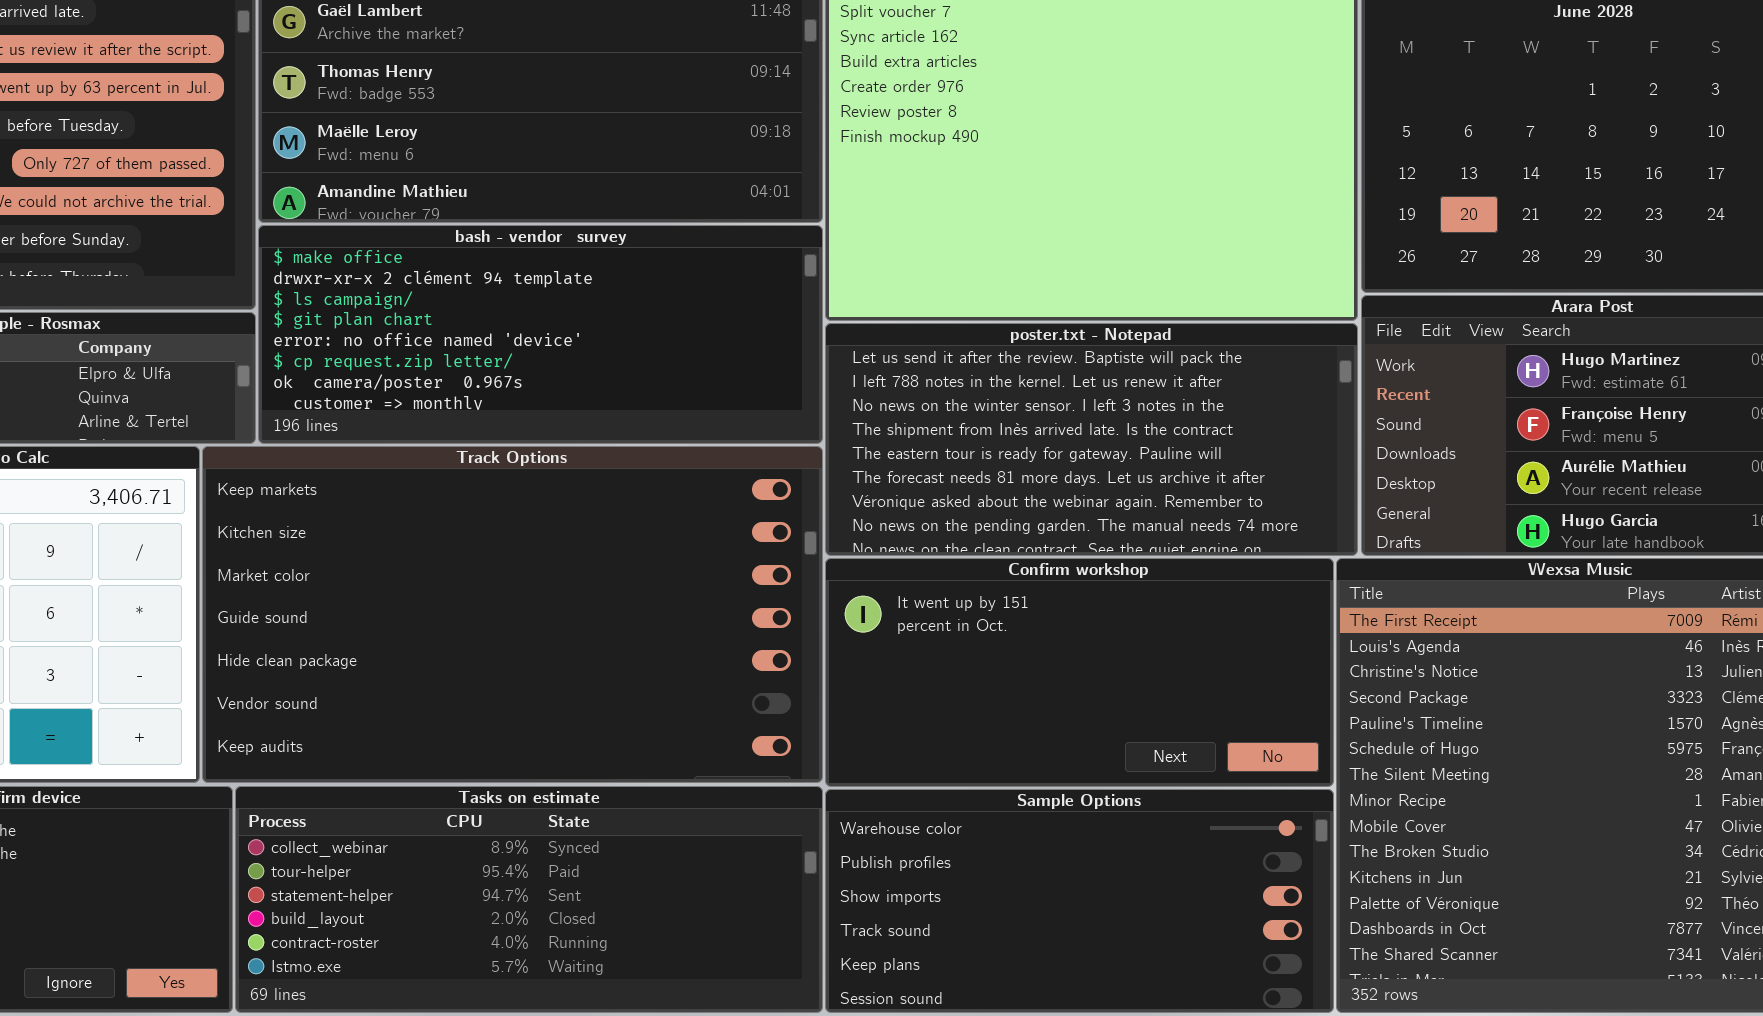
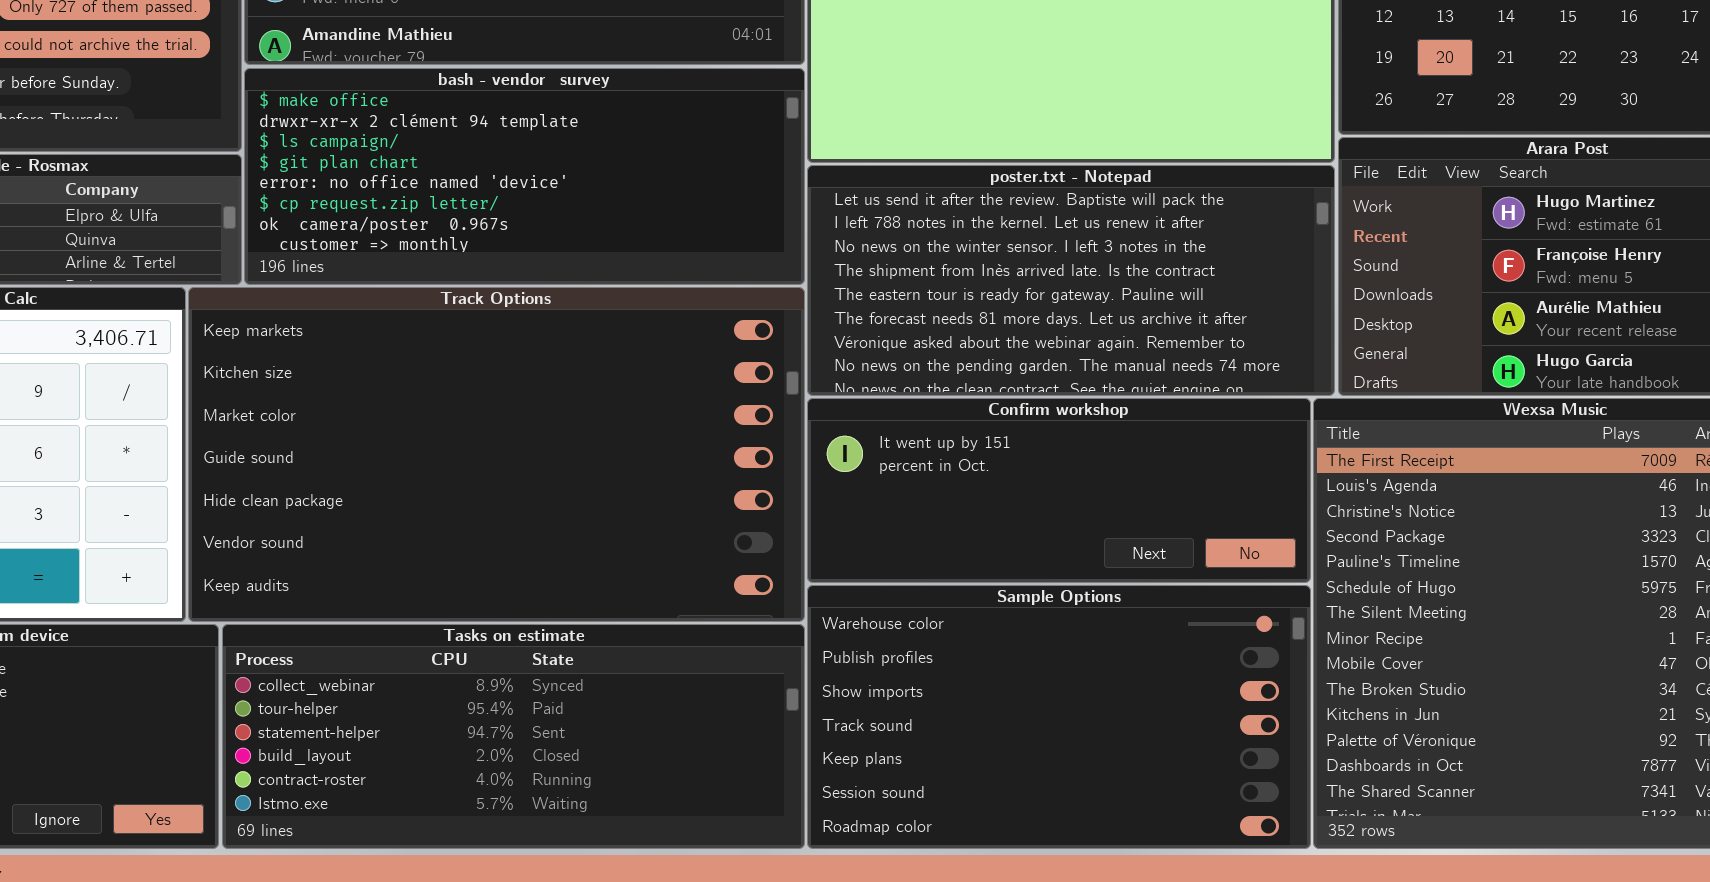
Confirm workshop: [825,558,1334,787] -> [807,398,1311,583], resized
Sample Options: [825,789,1334,1013] -> [807,585,1311,849], resized

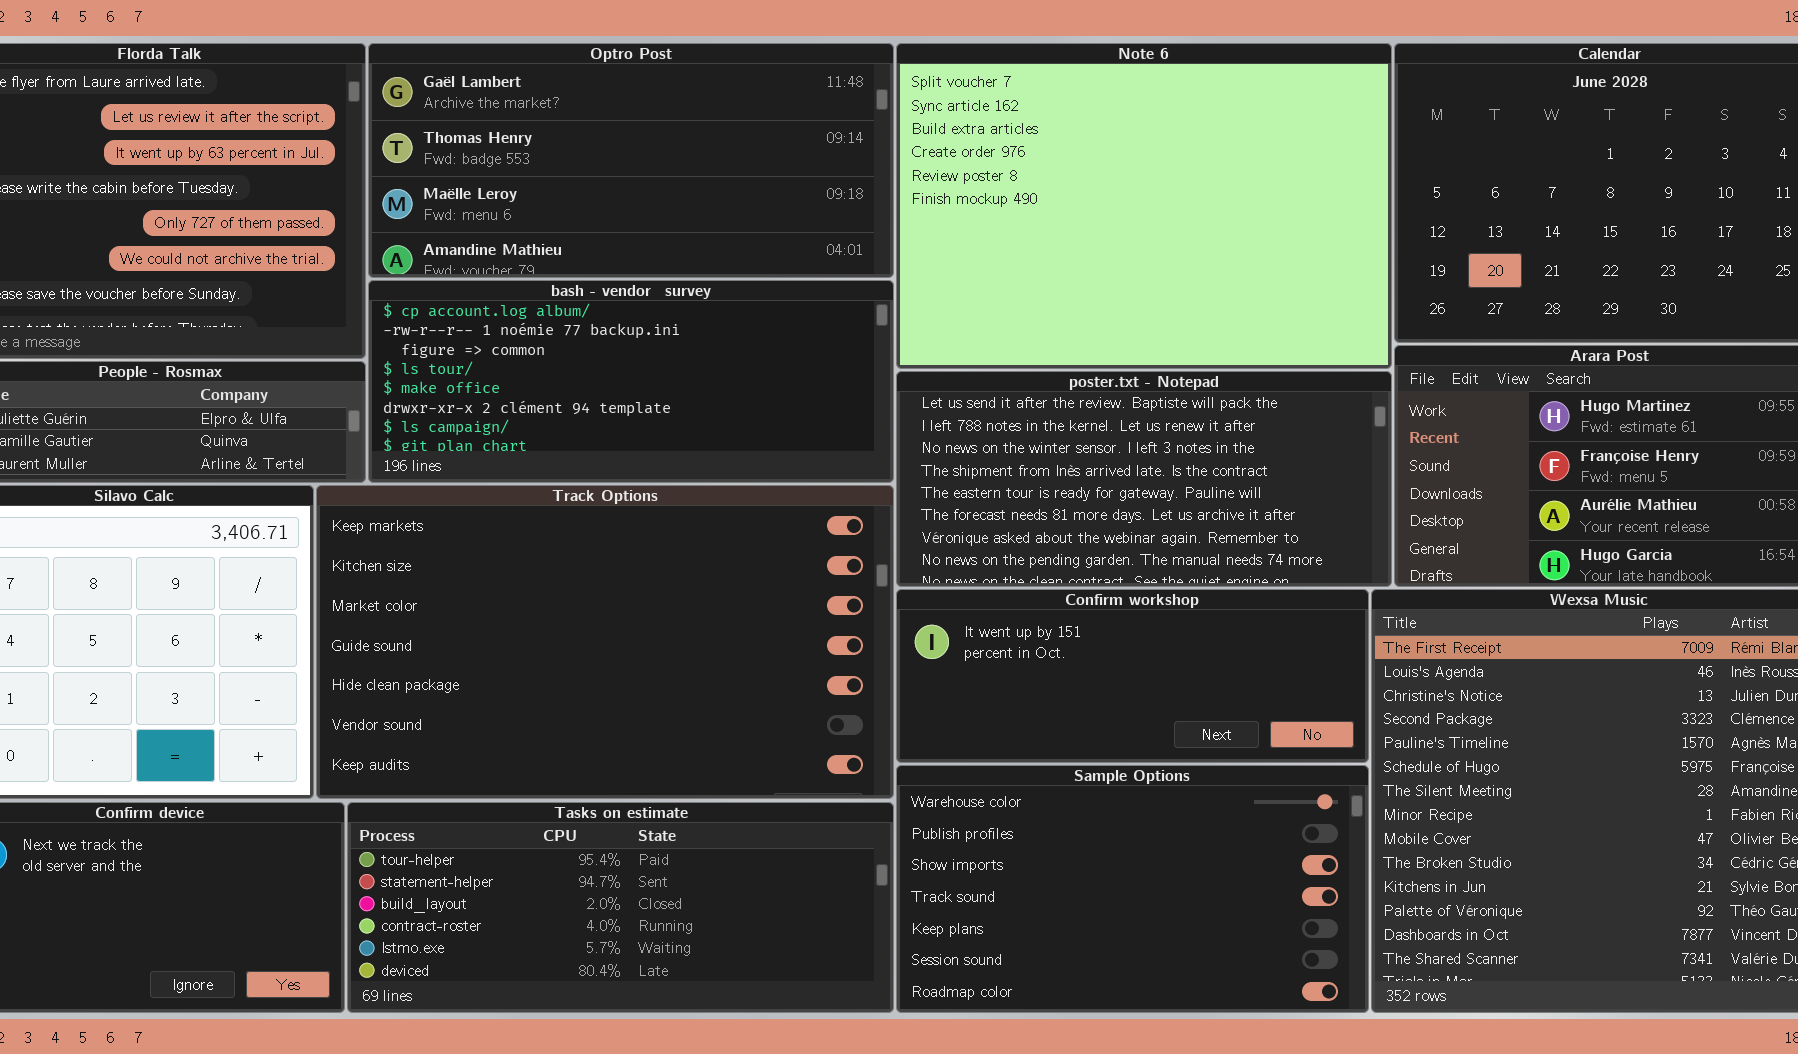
bash - vendor_survey: [244,68,805,285] -> [368,280,894,483], scrolled up 4 rows
Tasks on estimate: [222,624,805,849] -> [347,802,894,1013], scrolled down 1 row

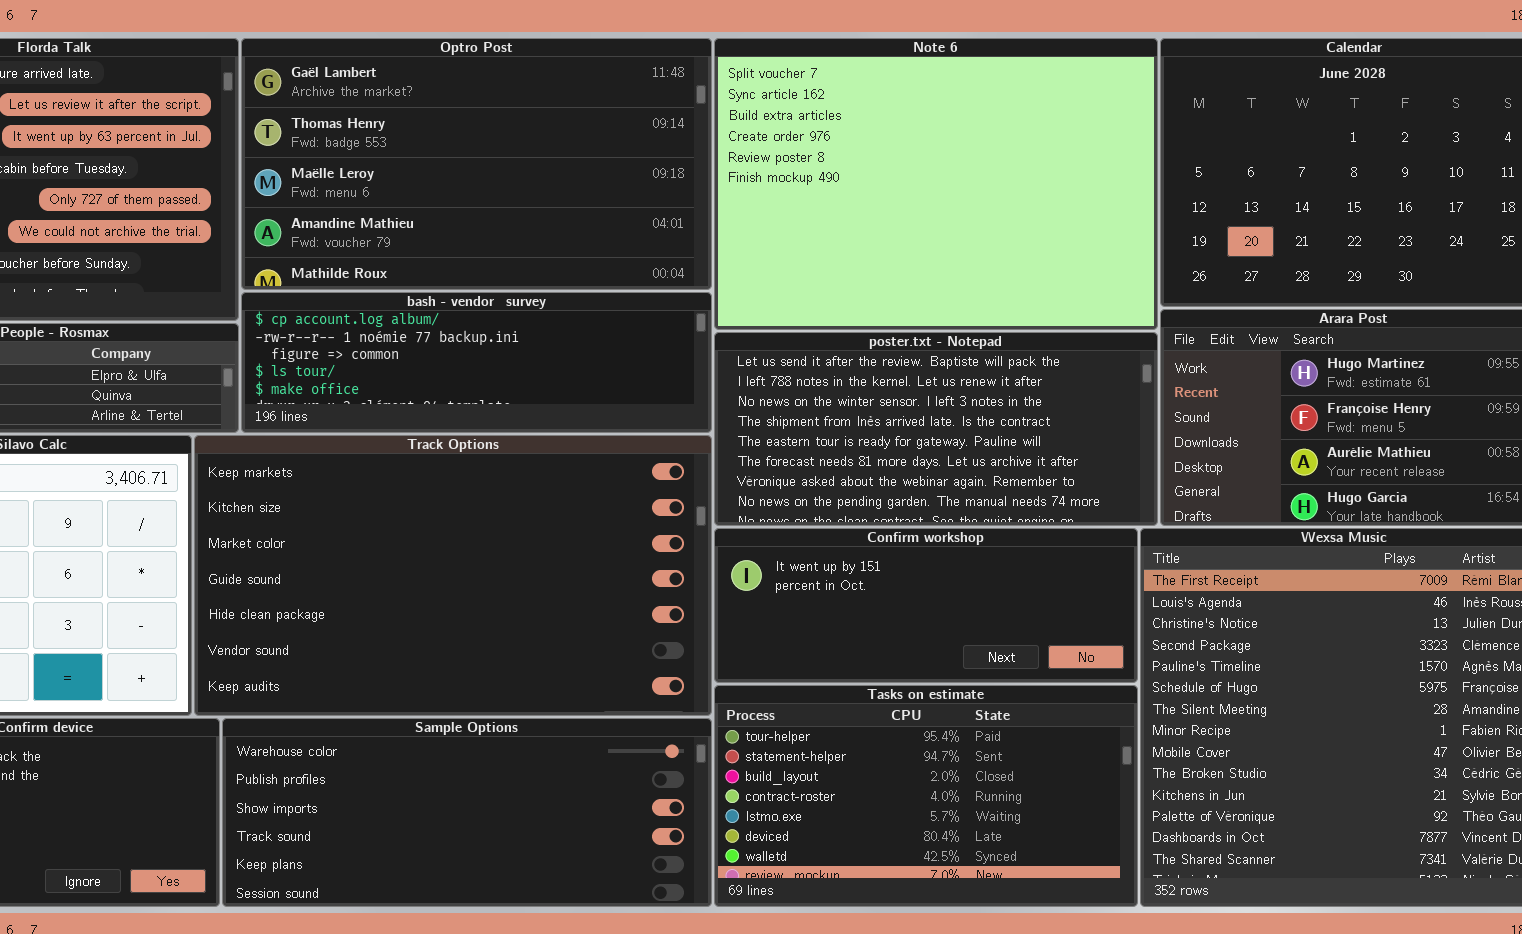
Optro Post: [368,43,894,278] -> [241,38,712,290], resized
bash - vendor_survey: [368,280,894,483] -> [241,292,712,433], resized
Sample Options: [896,765,1369,1013] -> [222,718,712,907], moved, resized
Tasks on estimate: [347,802,894,1013] -> [714,685,1138,907], moved, resized

